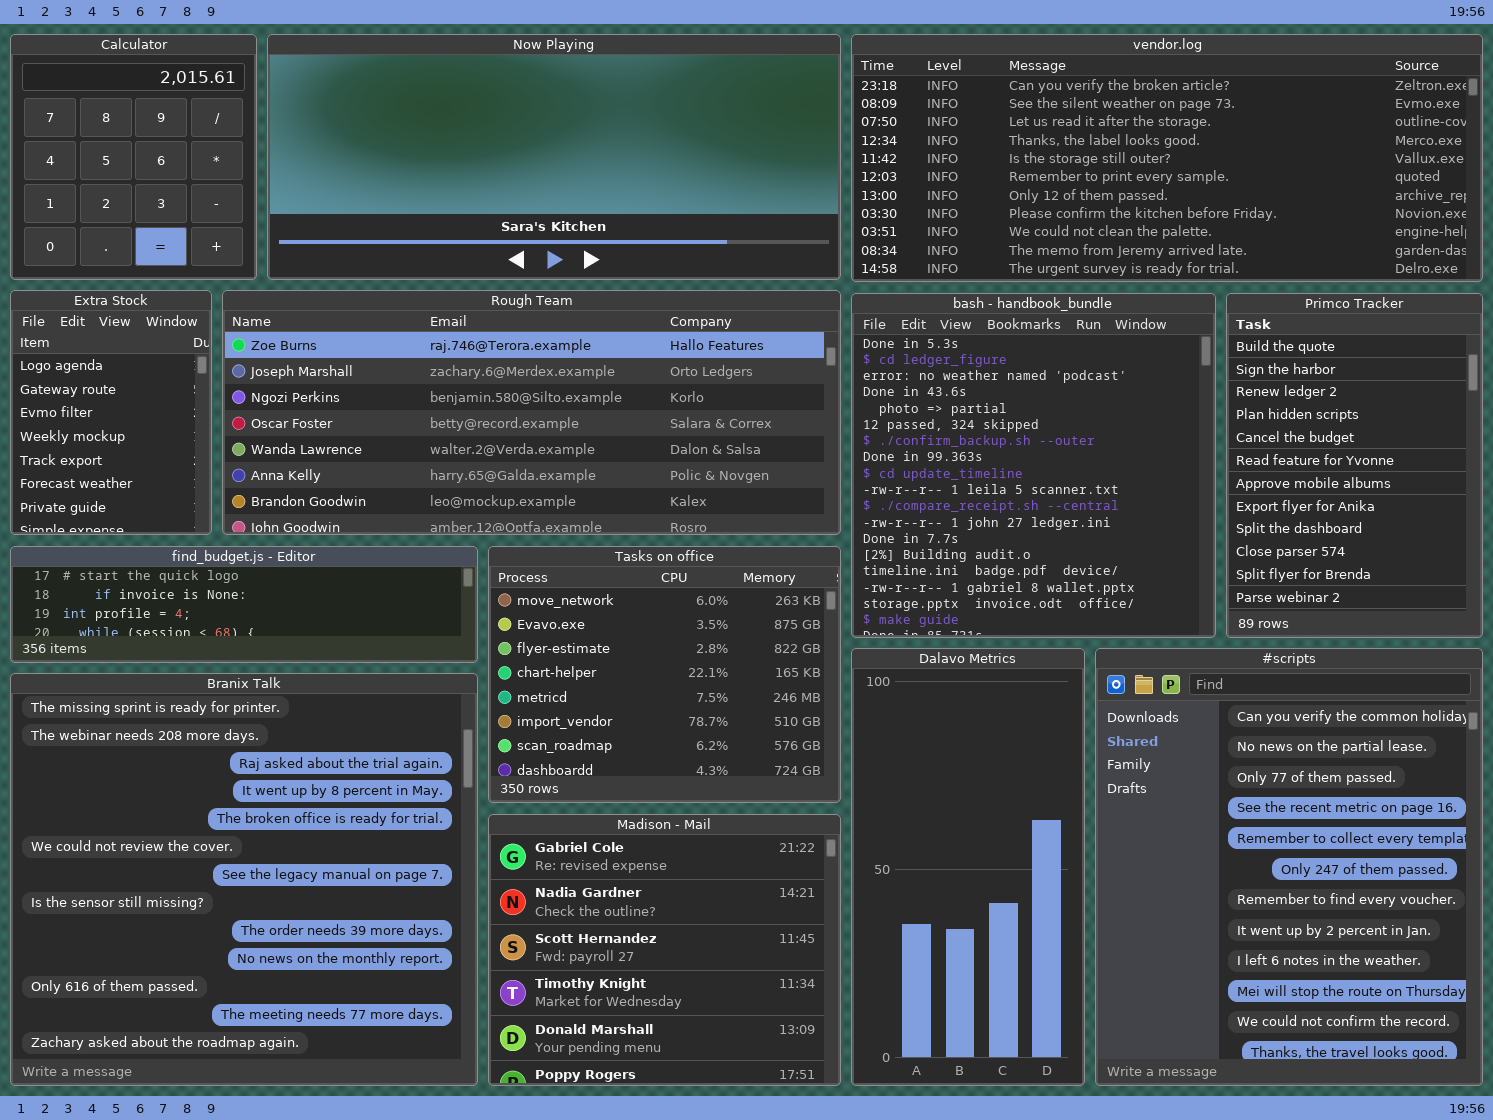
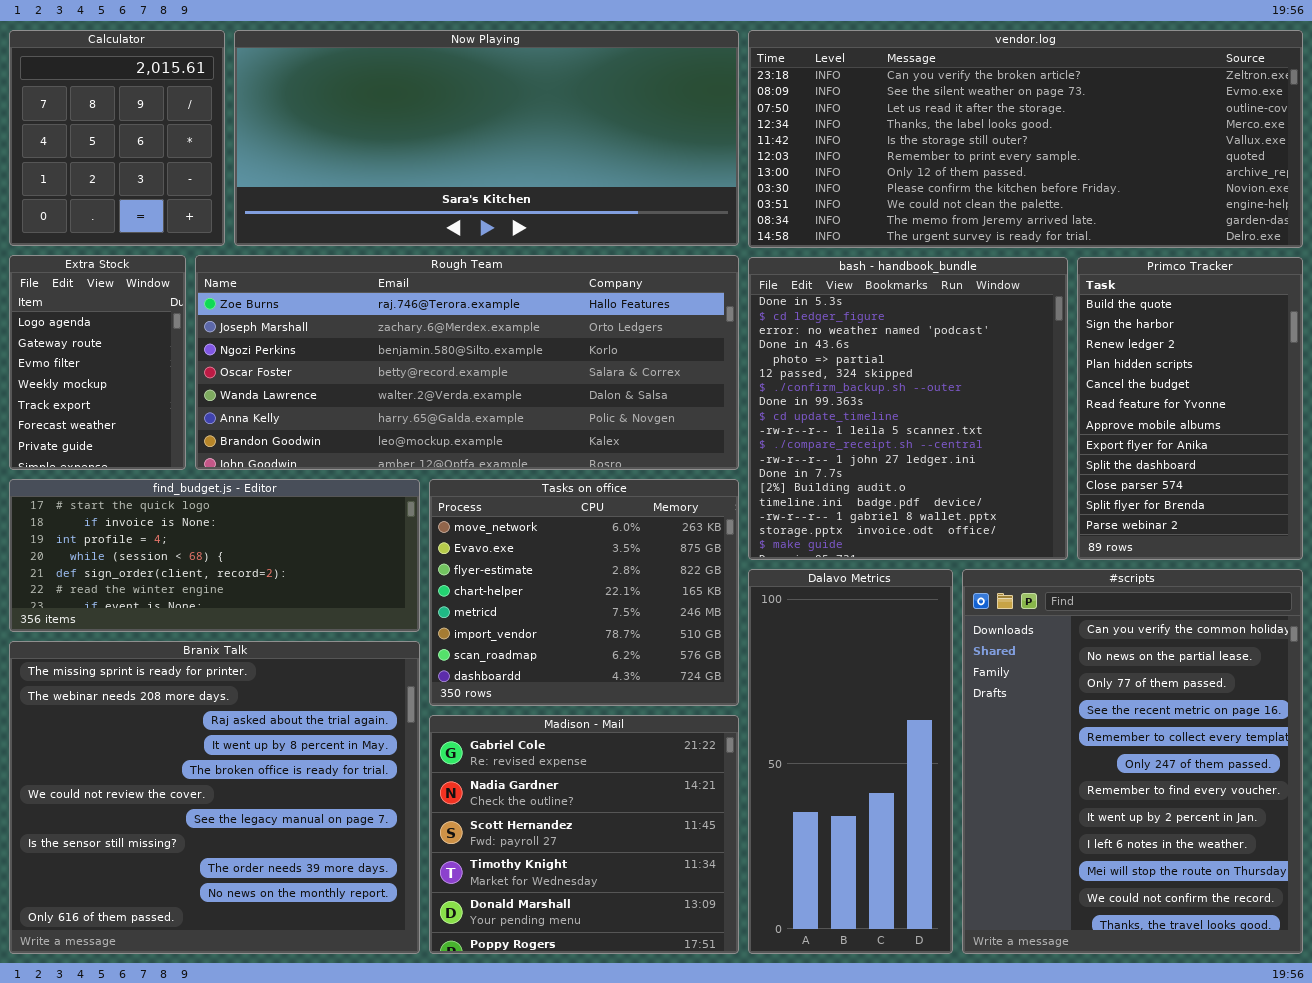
find_budget.js - Editor: [10,546,478,663] -> [9,479,420,632], resized
Branix Talk: [10,673,478,1086] -> [9,641,420,954], resized

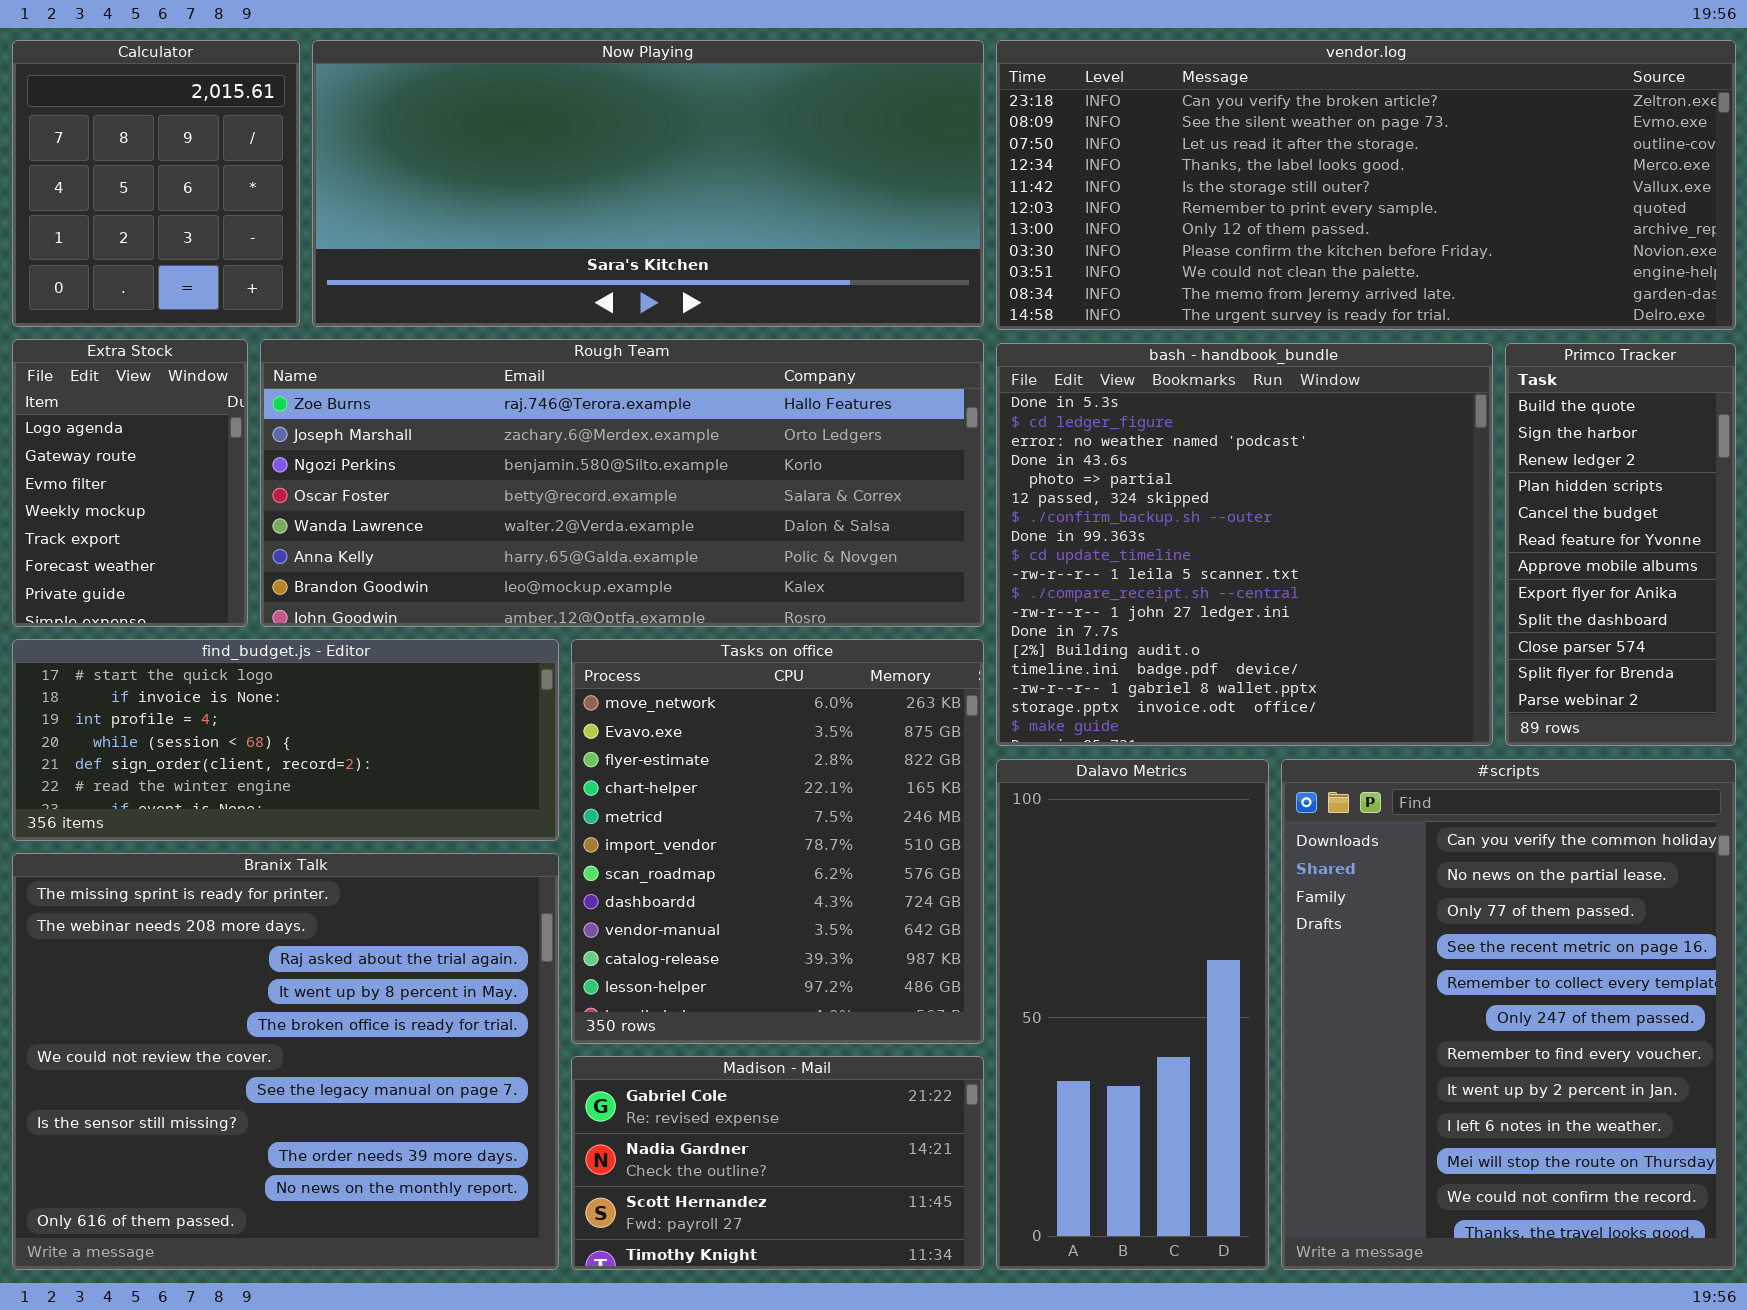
bash - handbook_bundle: [748,257,1068,560] -> [996,343,1493,746], resized
Primco Tracker: [1077,257,1303,560] -> [1505,343,1736,746], resized
Tasks on office: [429,479,739,706] -> [571,639,984,1044], resized
Madison - Mail: [429,715,739,954] -> [571,1056,984,1270], resized

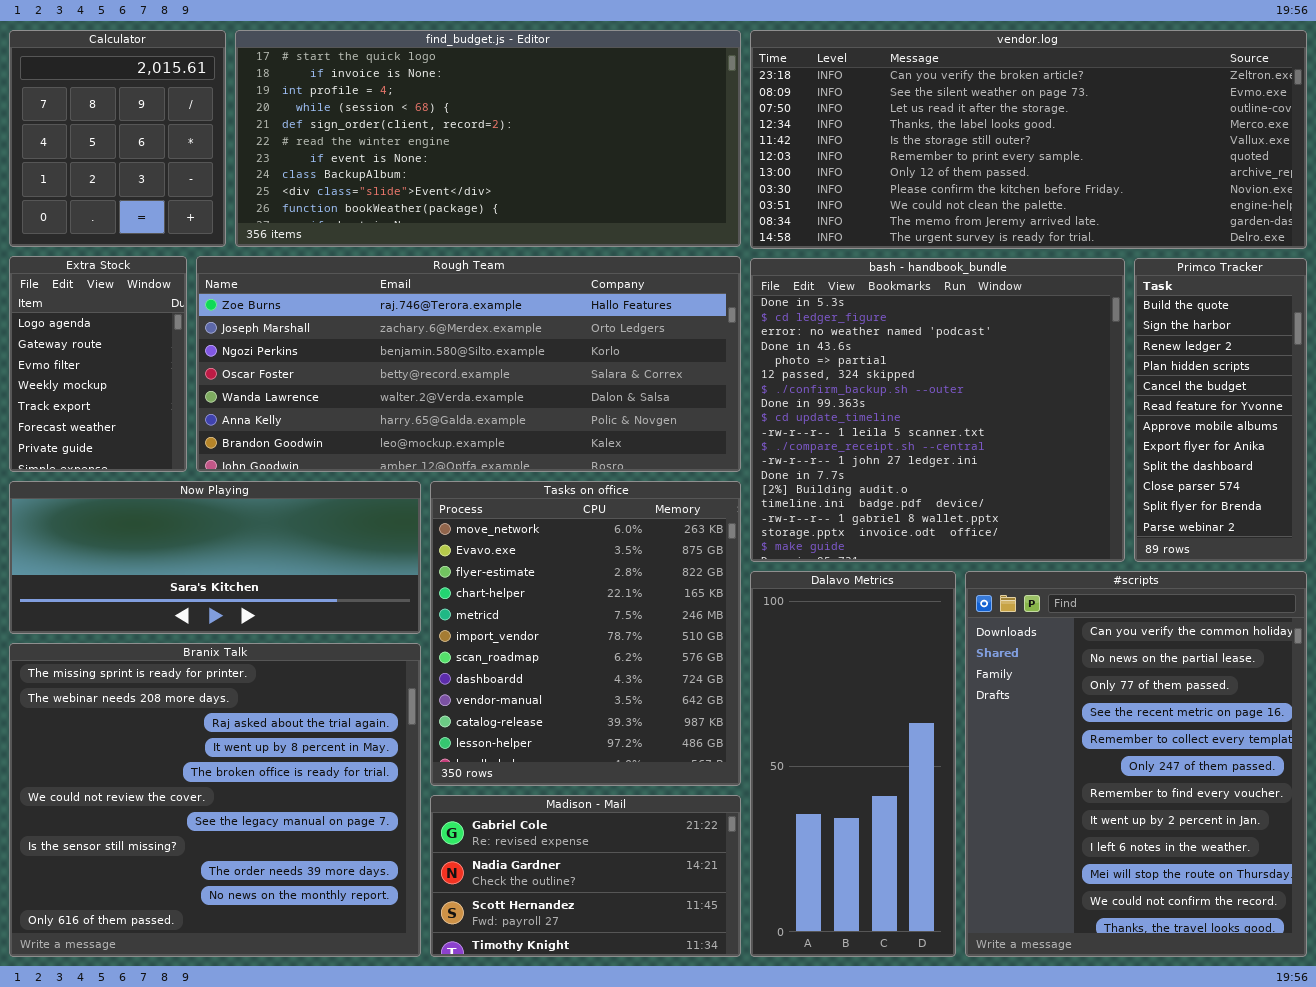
Now Playing: [312,40,984,327] -> [9,481,421,634], moved, resized
find_budget.js - Editor: [12,639,559,841] -> [235,30,741,247], moved, resized

